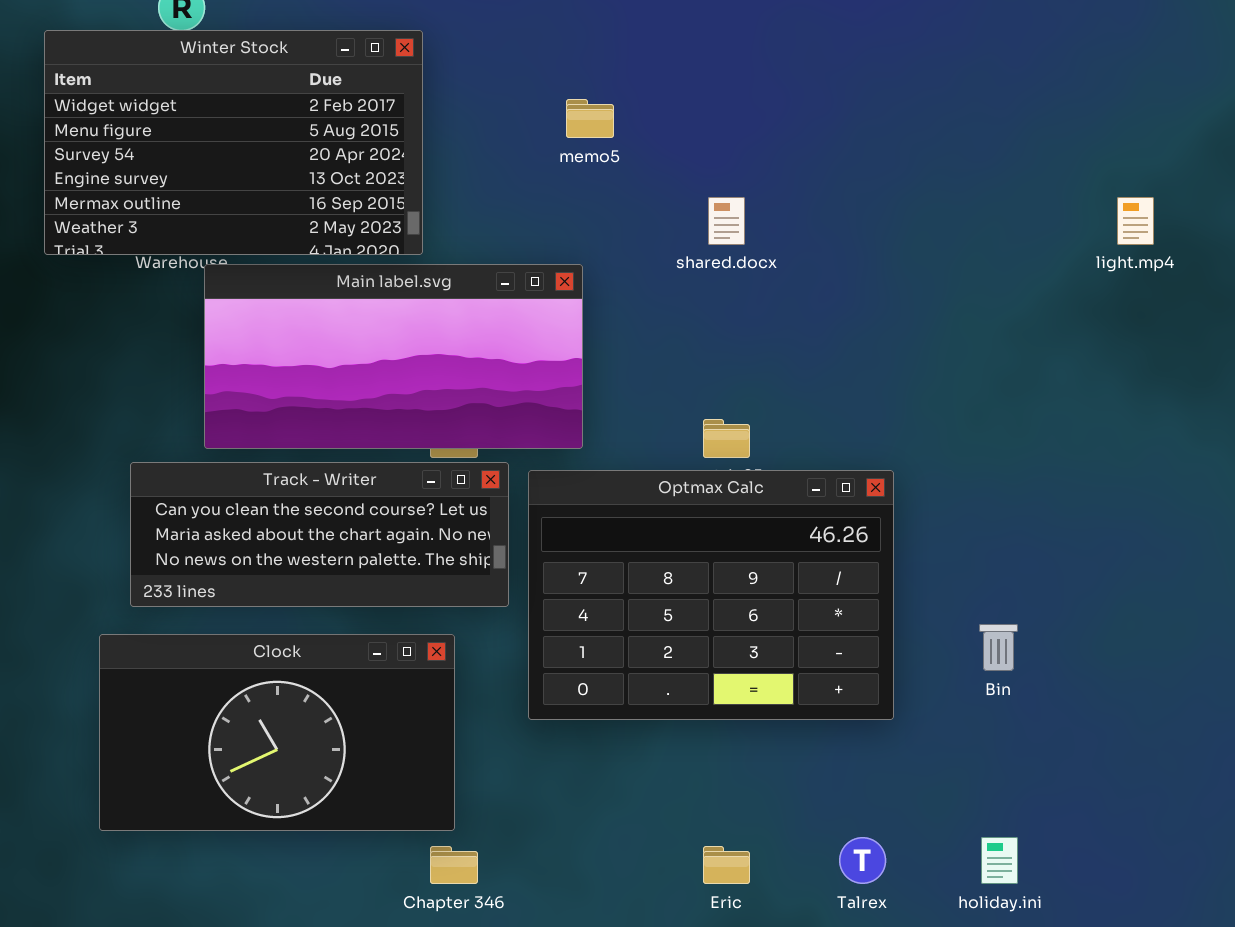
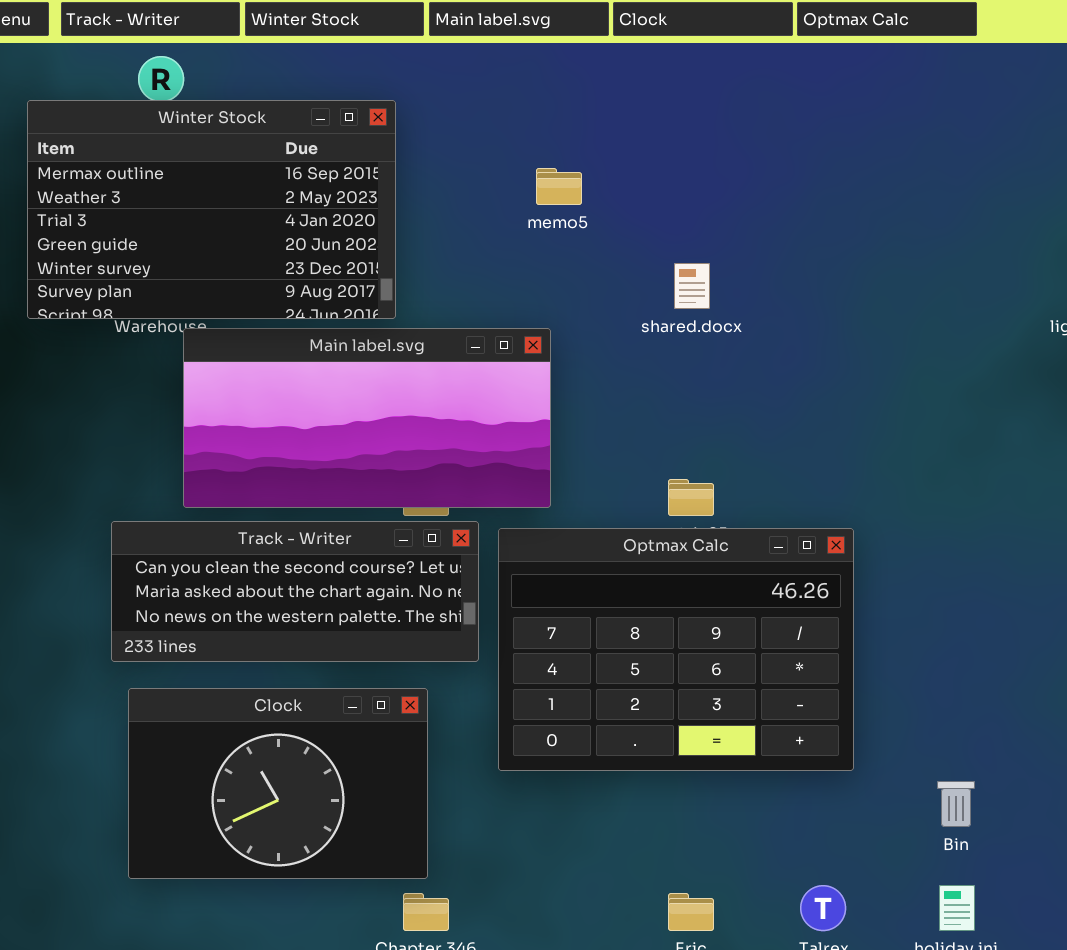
Winter Stock: [44,30,423,255] -> [27,100,396,319], scrolled down 4 rows
Bin: [979,624,1018,671] -> [937,781,975,827], moved
Clock: [99,634,455,831] -> [128,688,428,879], resized

